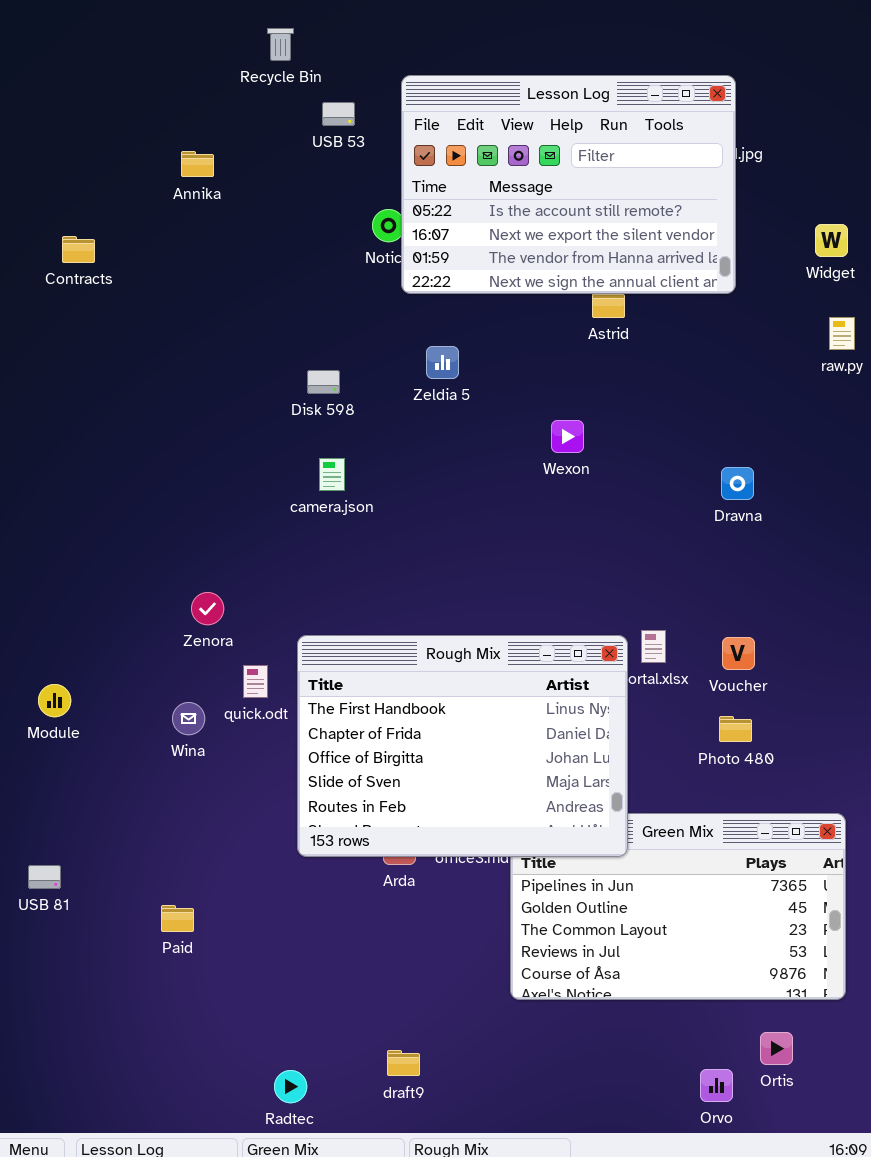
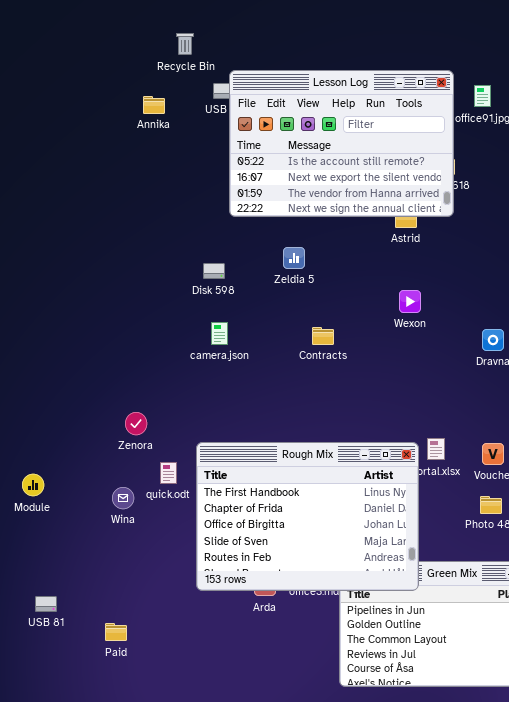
Lesson Log: [401,75,736,294] -> [229,70,454,217], moved
Annika: [181,151,214,177] -> [143,96,165,114], moved
Contracts: [62,236,95,263] -> [312,327,334,345], moved
Wexon: [551,420,584,453] -> [399,290,421,313], moved
USB 81: [28,865,61,889] -> [35,596,57,612], moved

